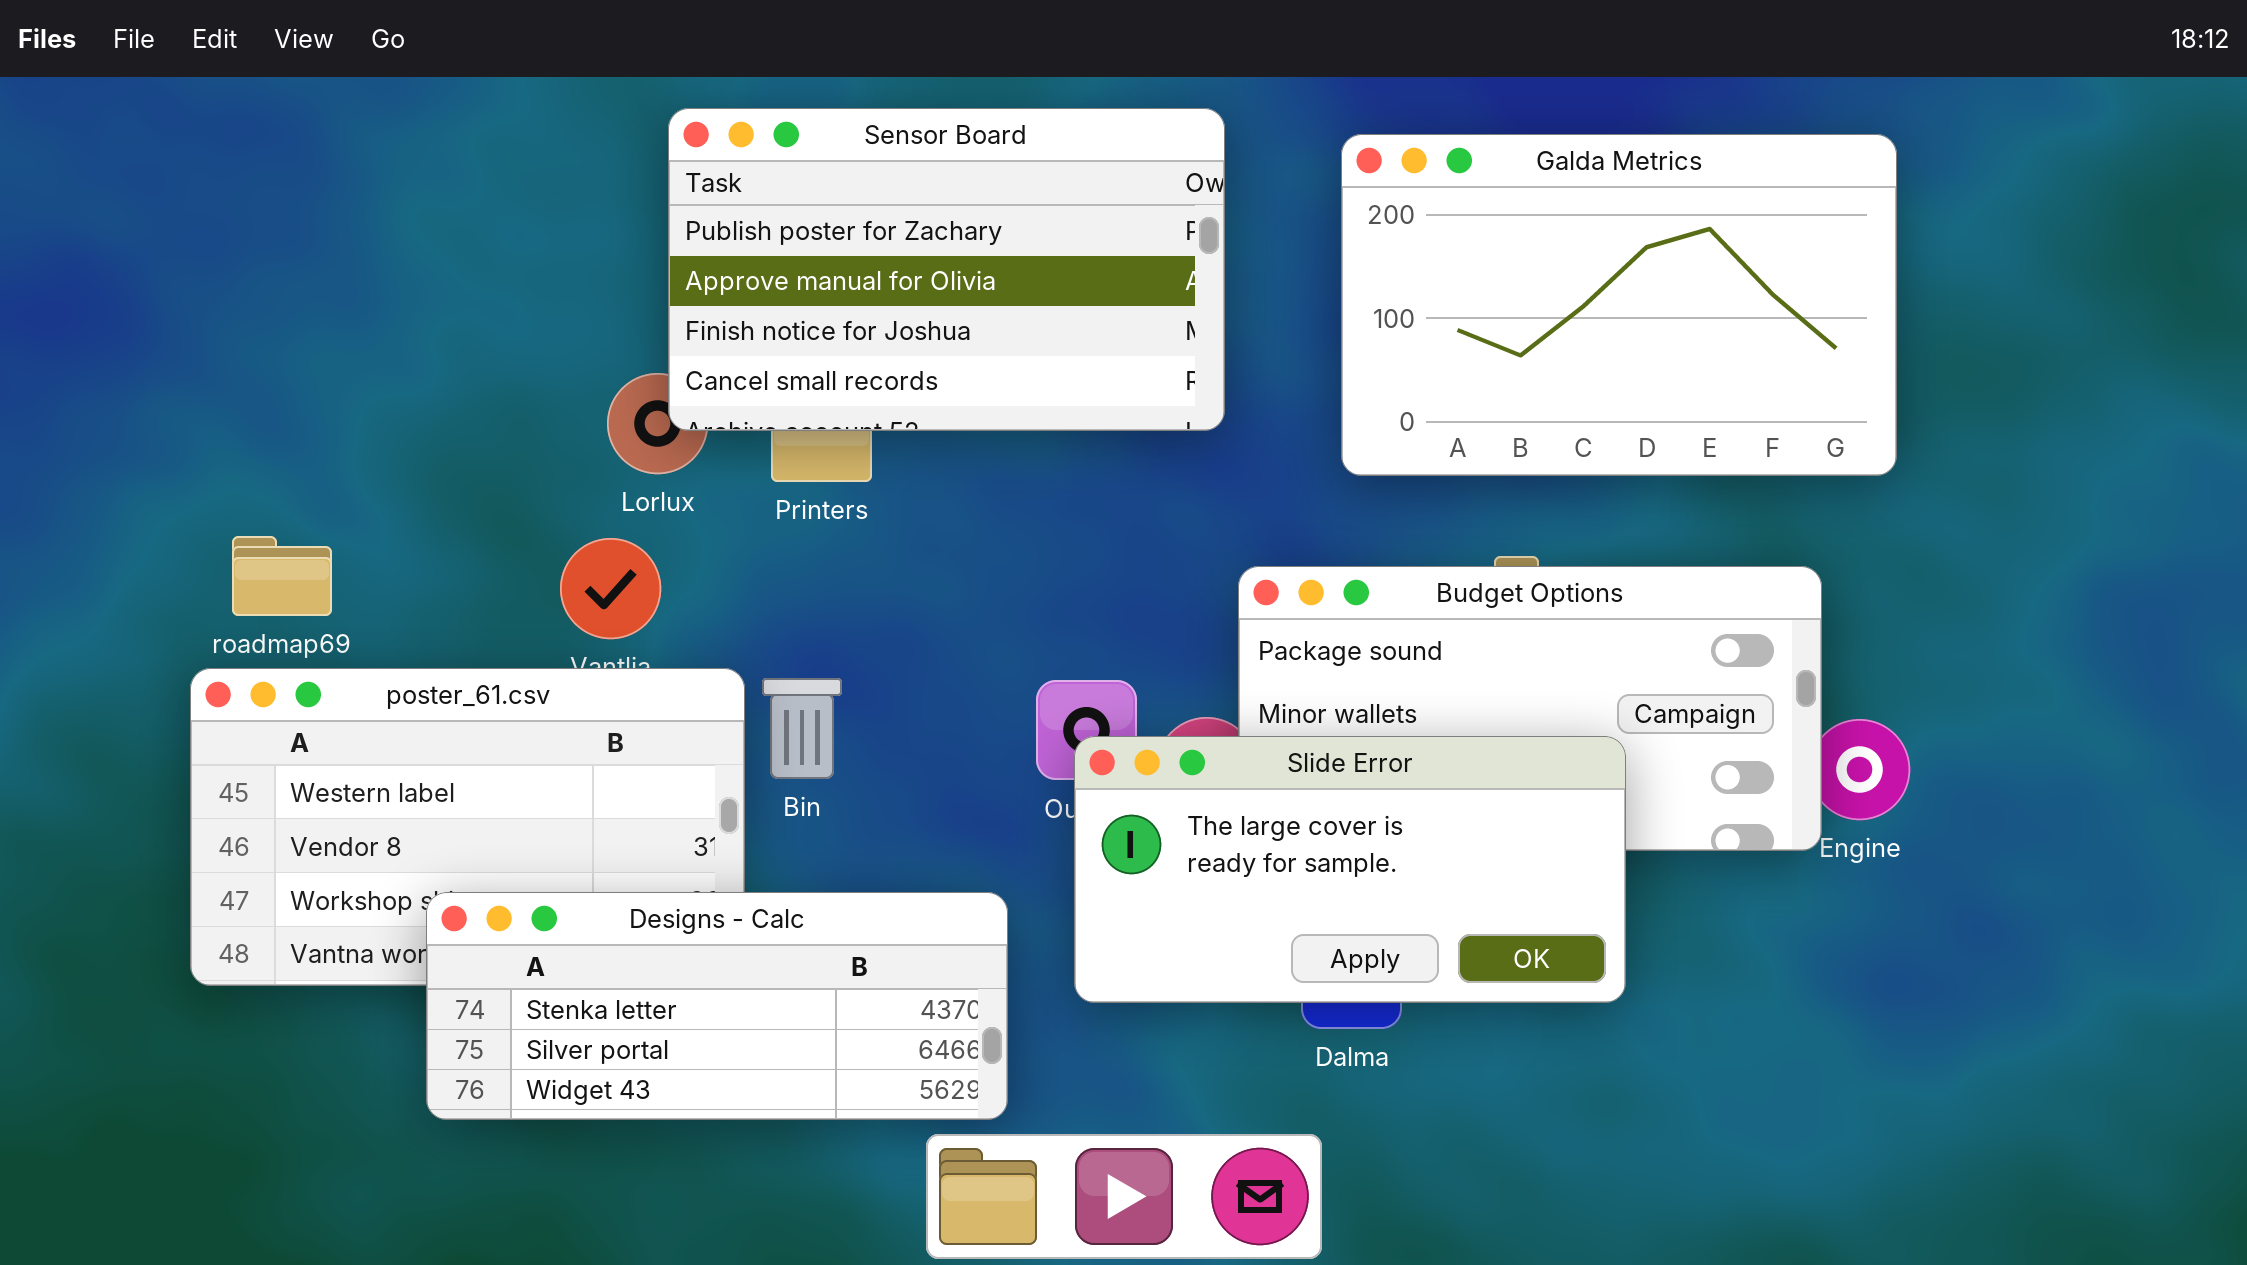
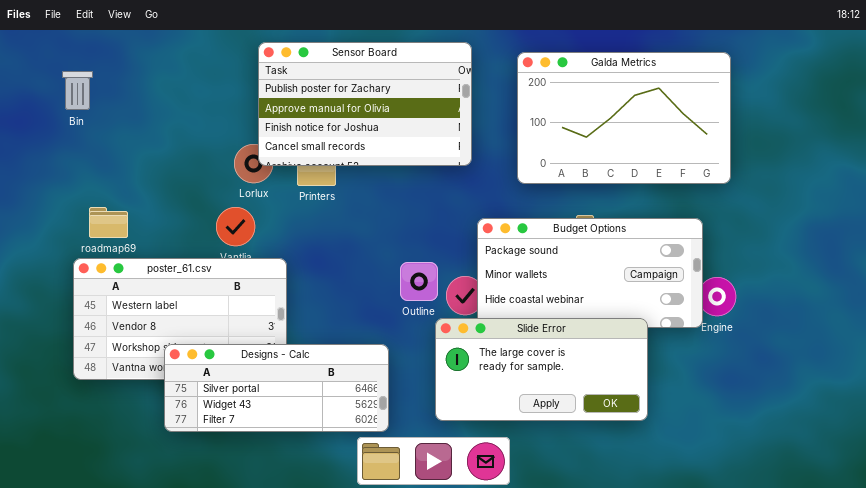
Bin: [762,678,842,779] -> [62,71,93,110], moved
Slide Error: [1074,736,1626,1003] -> [435,318,648,421], moved
Designs - Calc: [426,892,1008,1120] -> [164,344,389,432], scrolled down 1 row

